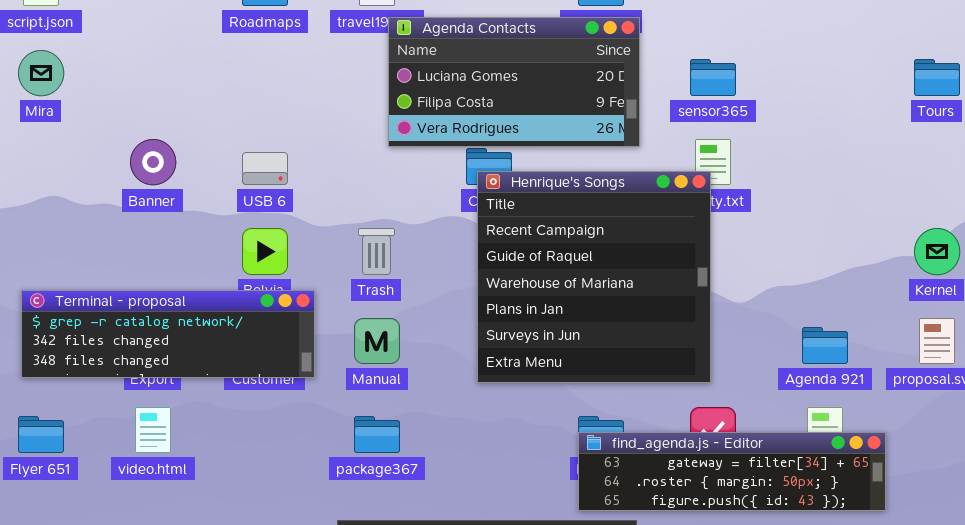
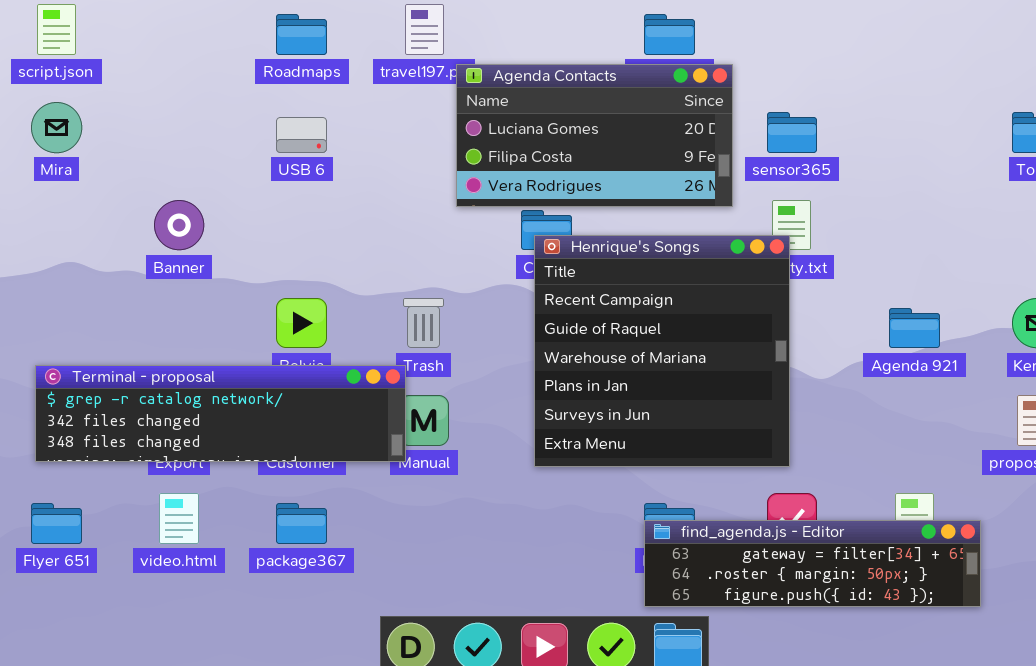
Agenda Contacts: [388,17,640,147] -> [456,64,733,207], moved
USB 6: [242,152,288,185] -> [276,117,327,153], moved
Terminal - proposal: [21,290,315,378] -> [35,365,406,462], resized
Agenda 921: [802,327,848,364] -> [889,308,940,348], moved
package367: [354,416,400,453] -> [276,503,327,544], moved

